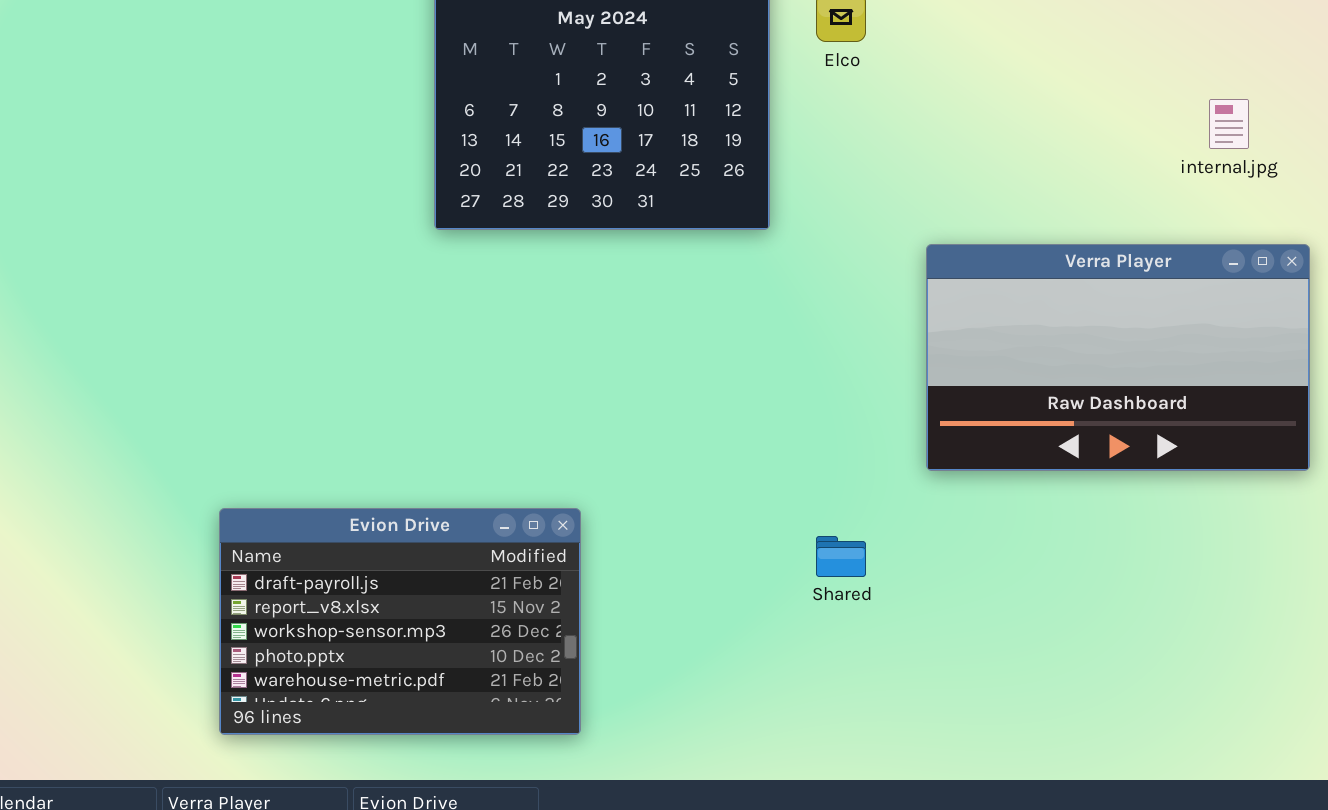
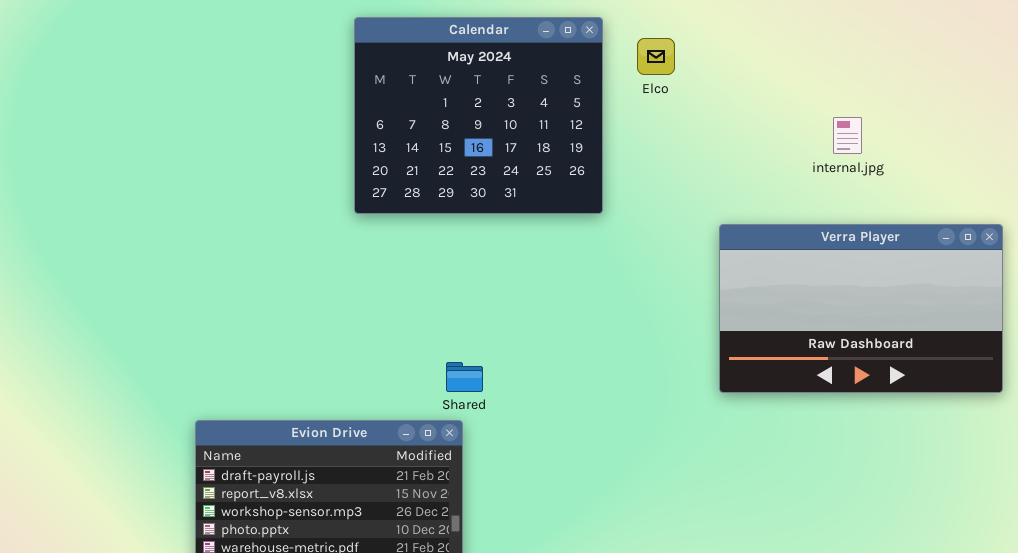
internal.jpg: [1209,99,1249,149] -> [833,117,862,154], moved
Shared: [816,536,866,577] -> [446,362,483,392], moved

